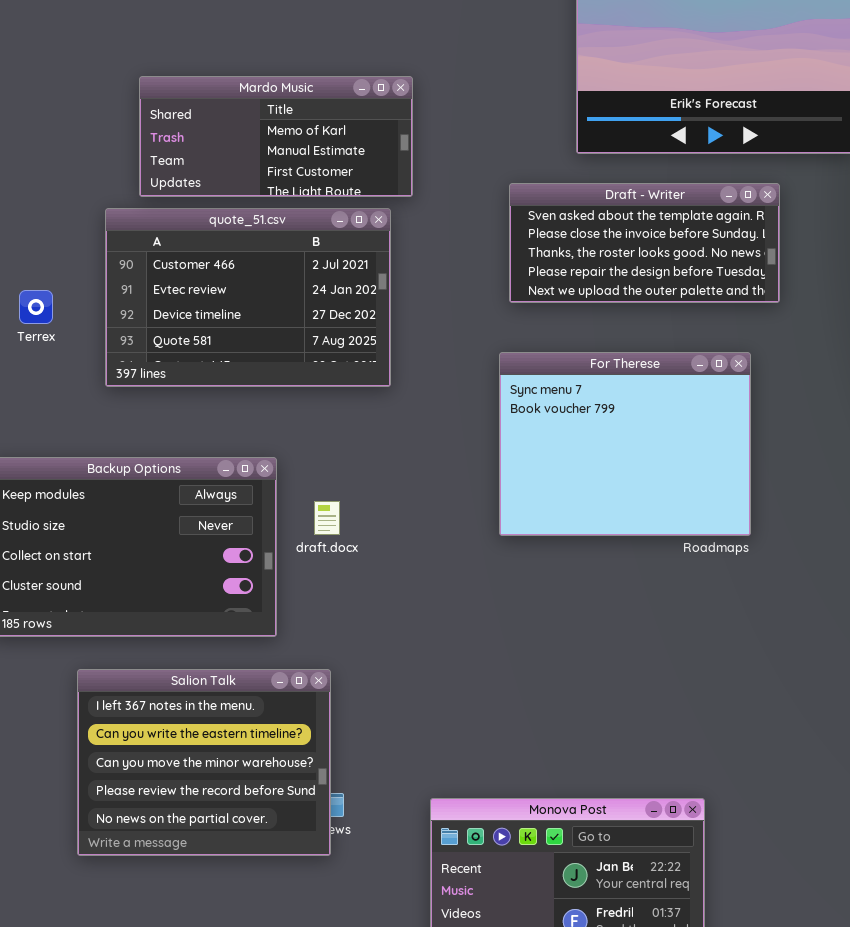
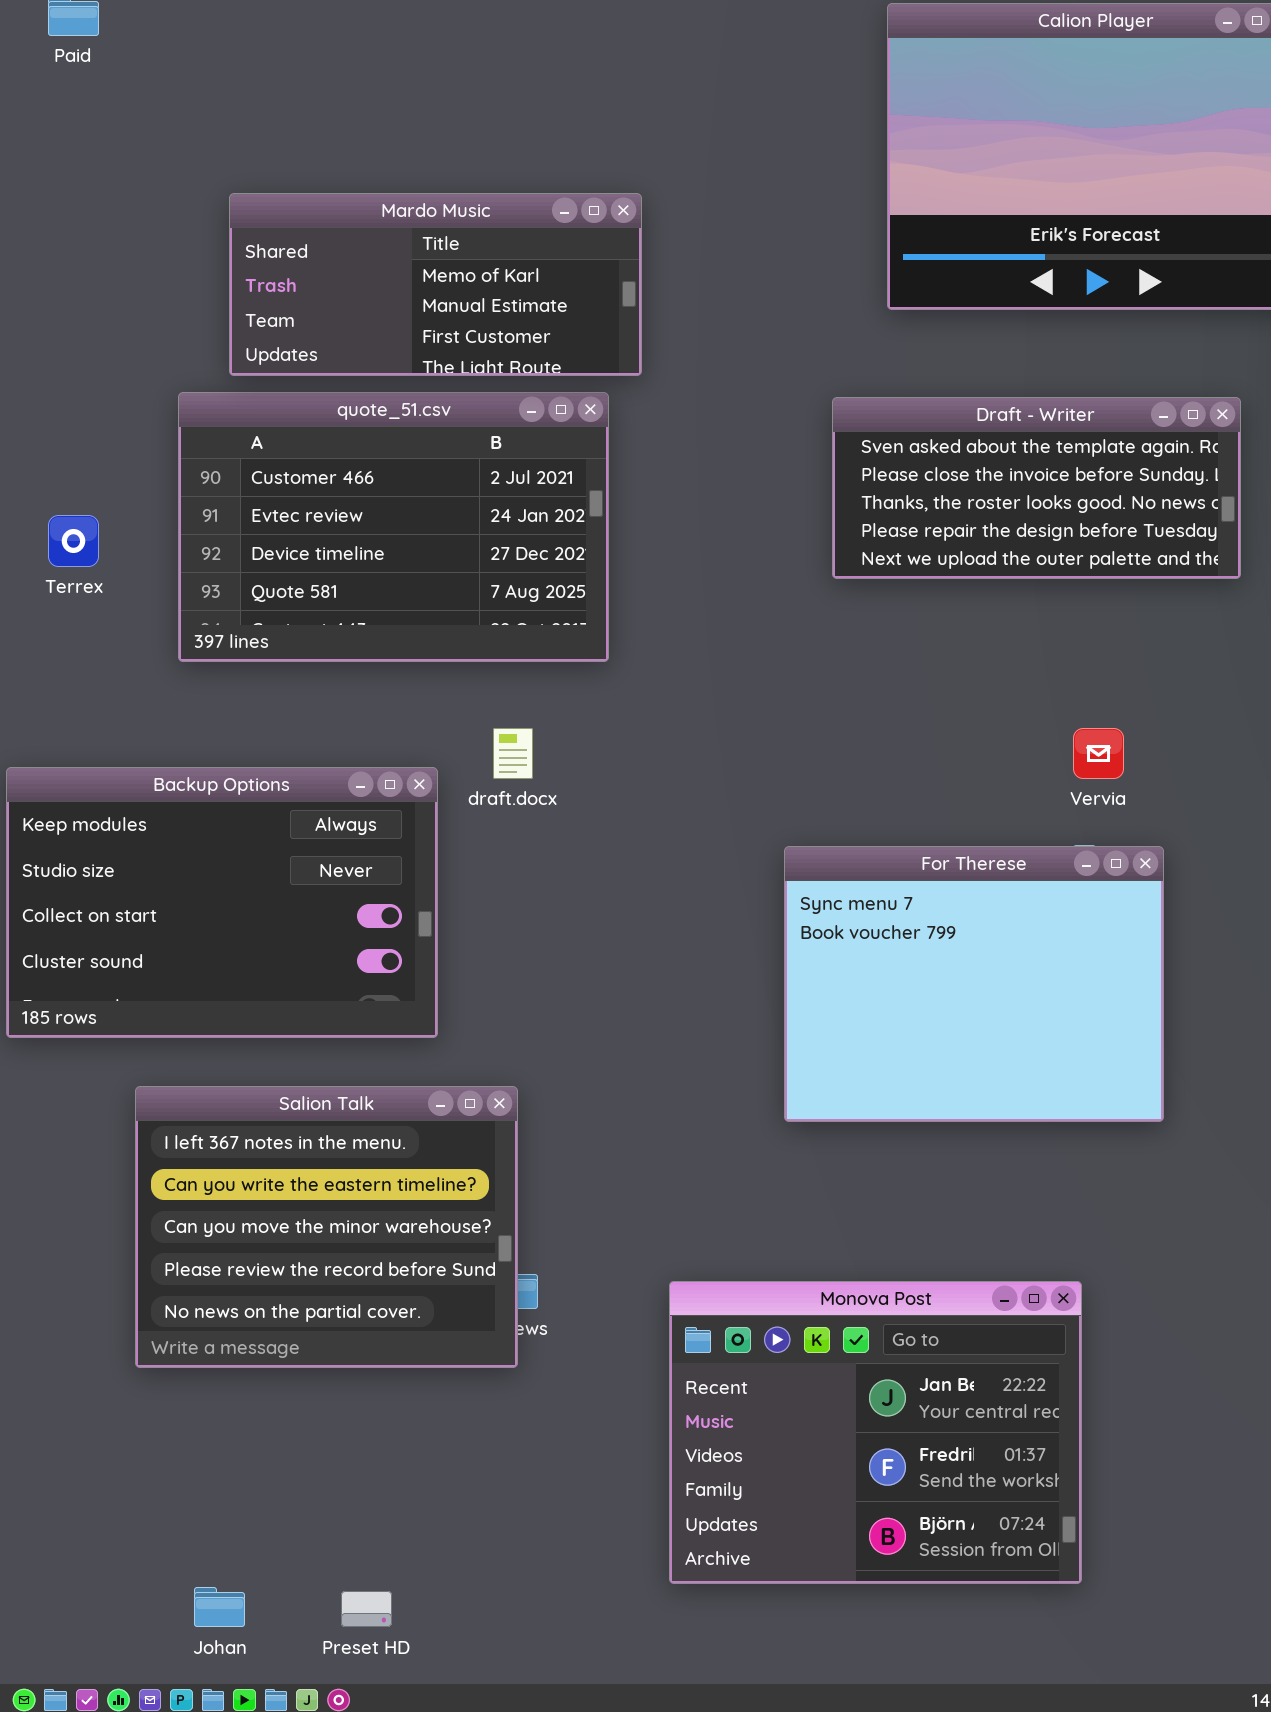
Draft - Writer: [509,183,780,303] -> [832,397,1241,579], moved
For Therese: [499,352,751,536] -> [784,846,1164,1122], moved
draft.docx: [314,501,340,535] -> [493,728,533,779], moved

